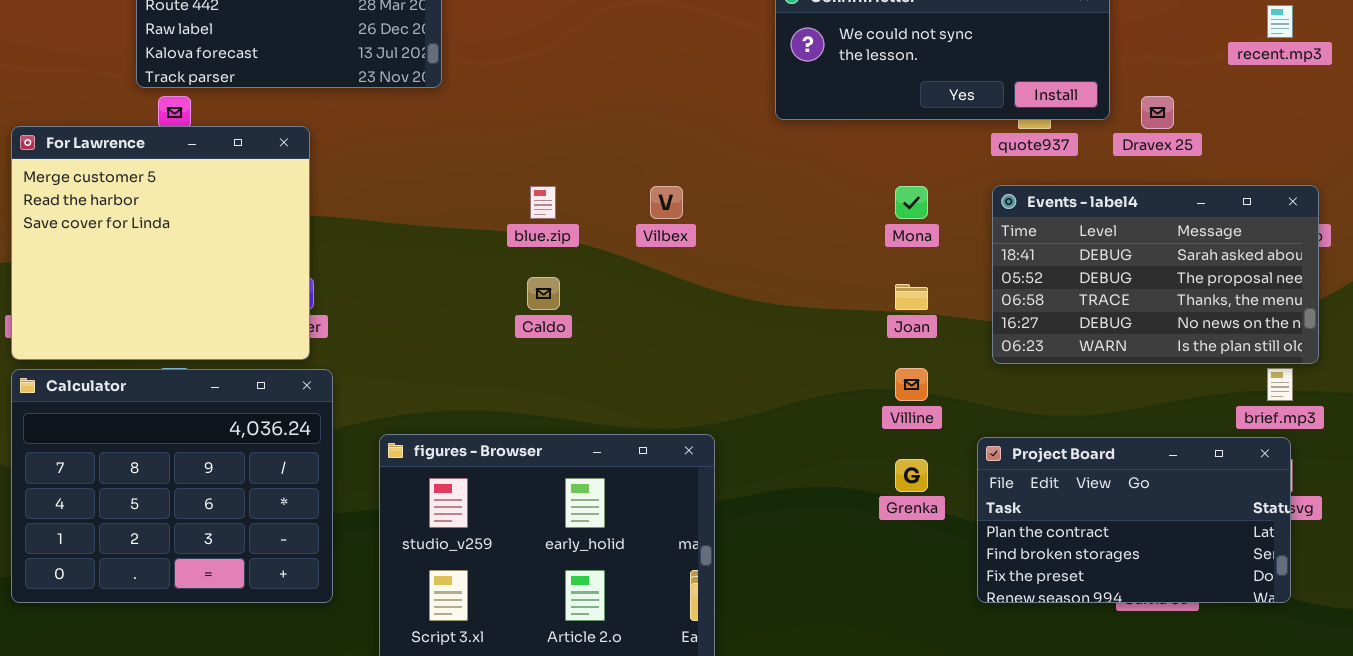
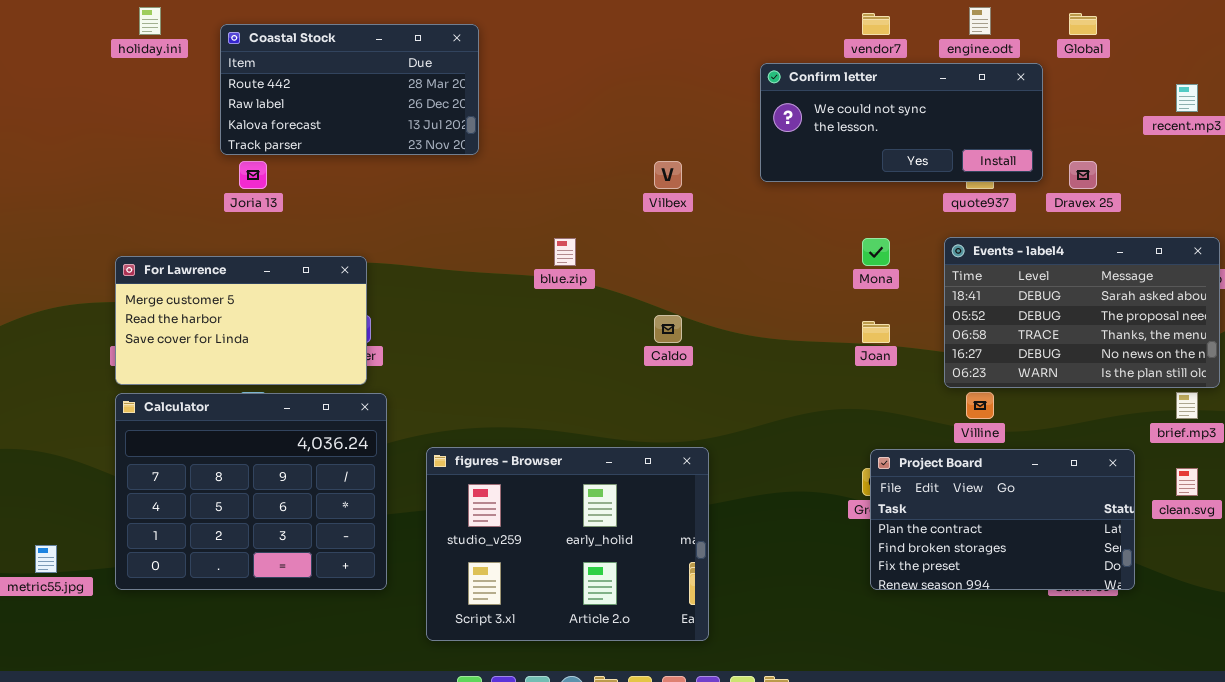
For Lawrence: [11,126,310,360] -> [115,256,367,385], resized
Vilbex: [650,186,683,219] -> [654,161,682,189], moved
Caldo: [527,277,560,310] -> [654,315,682,343], moved
Villine: [895,368,928,401] -> [966,392,994,419], moved
Project Board: [977,437,1291,603] -> [870,449,1135,590], moved

